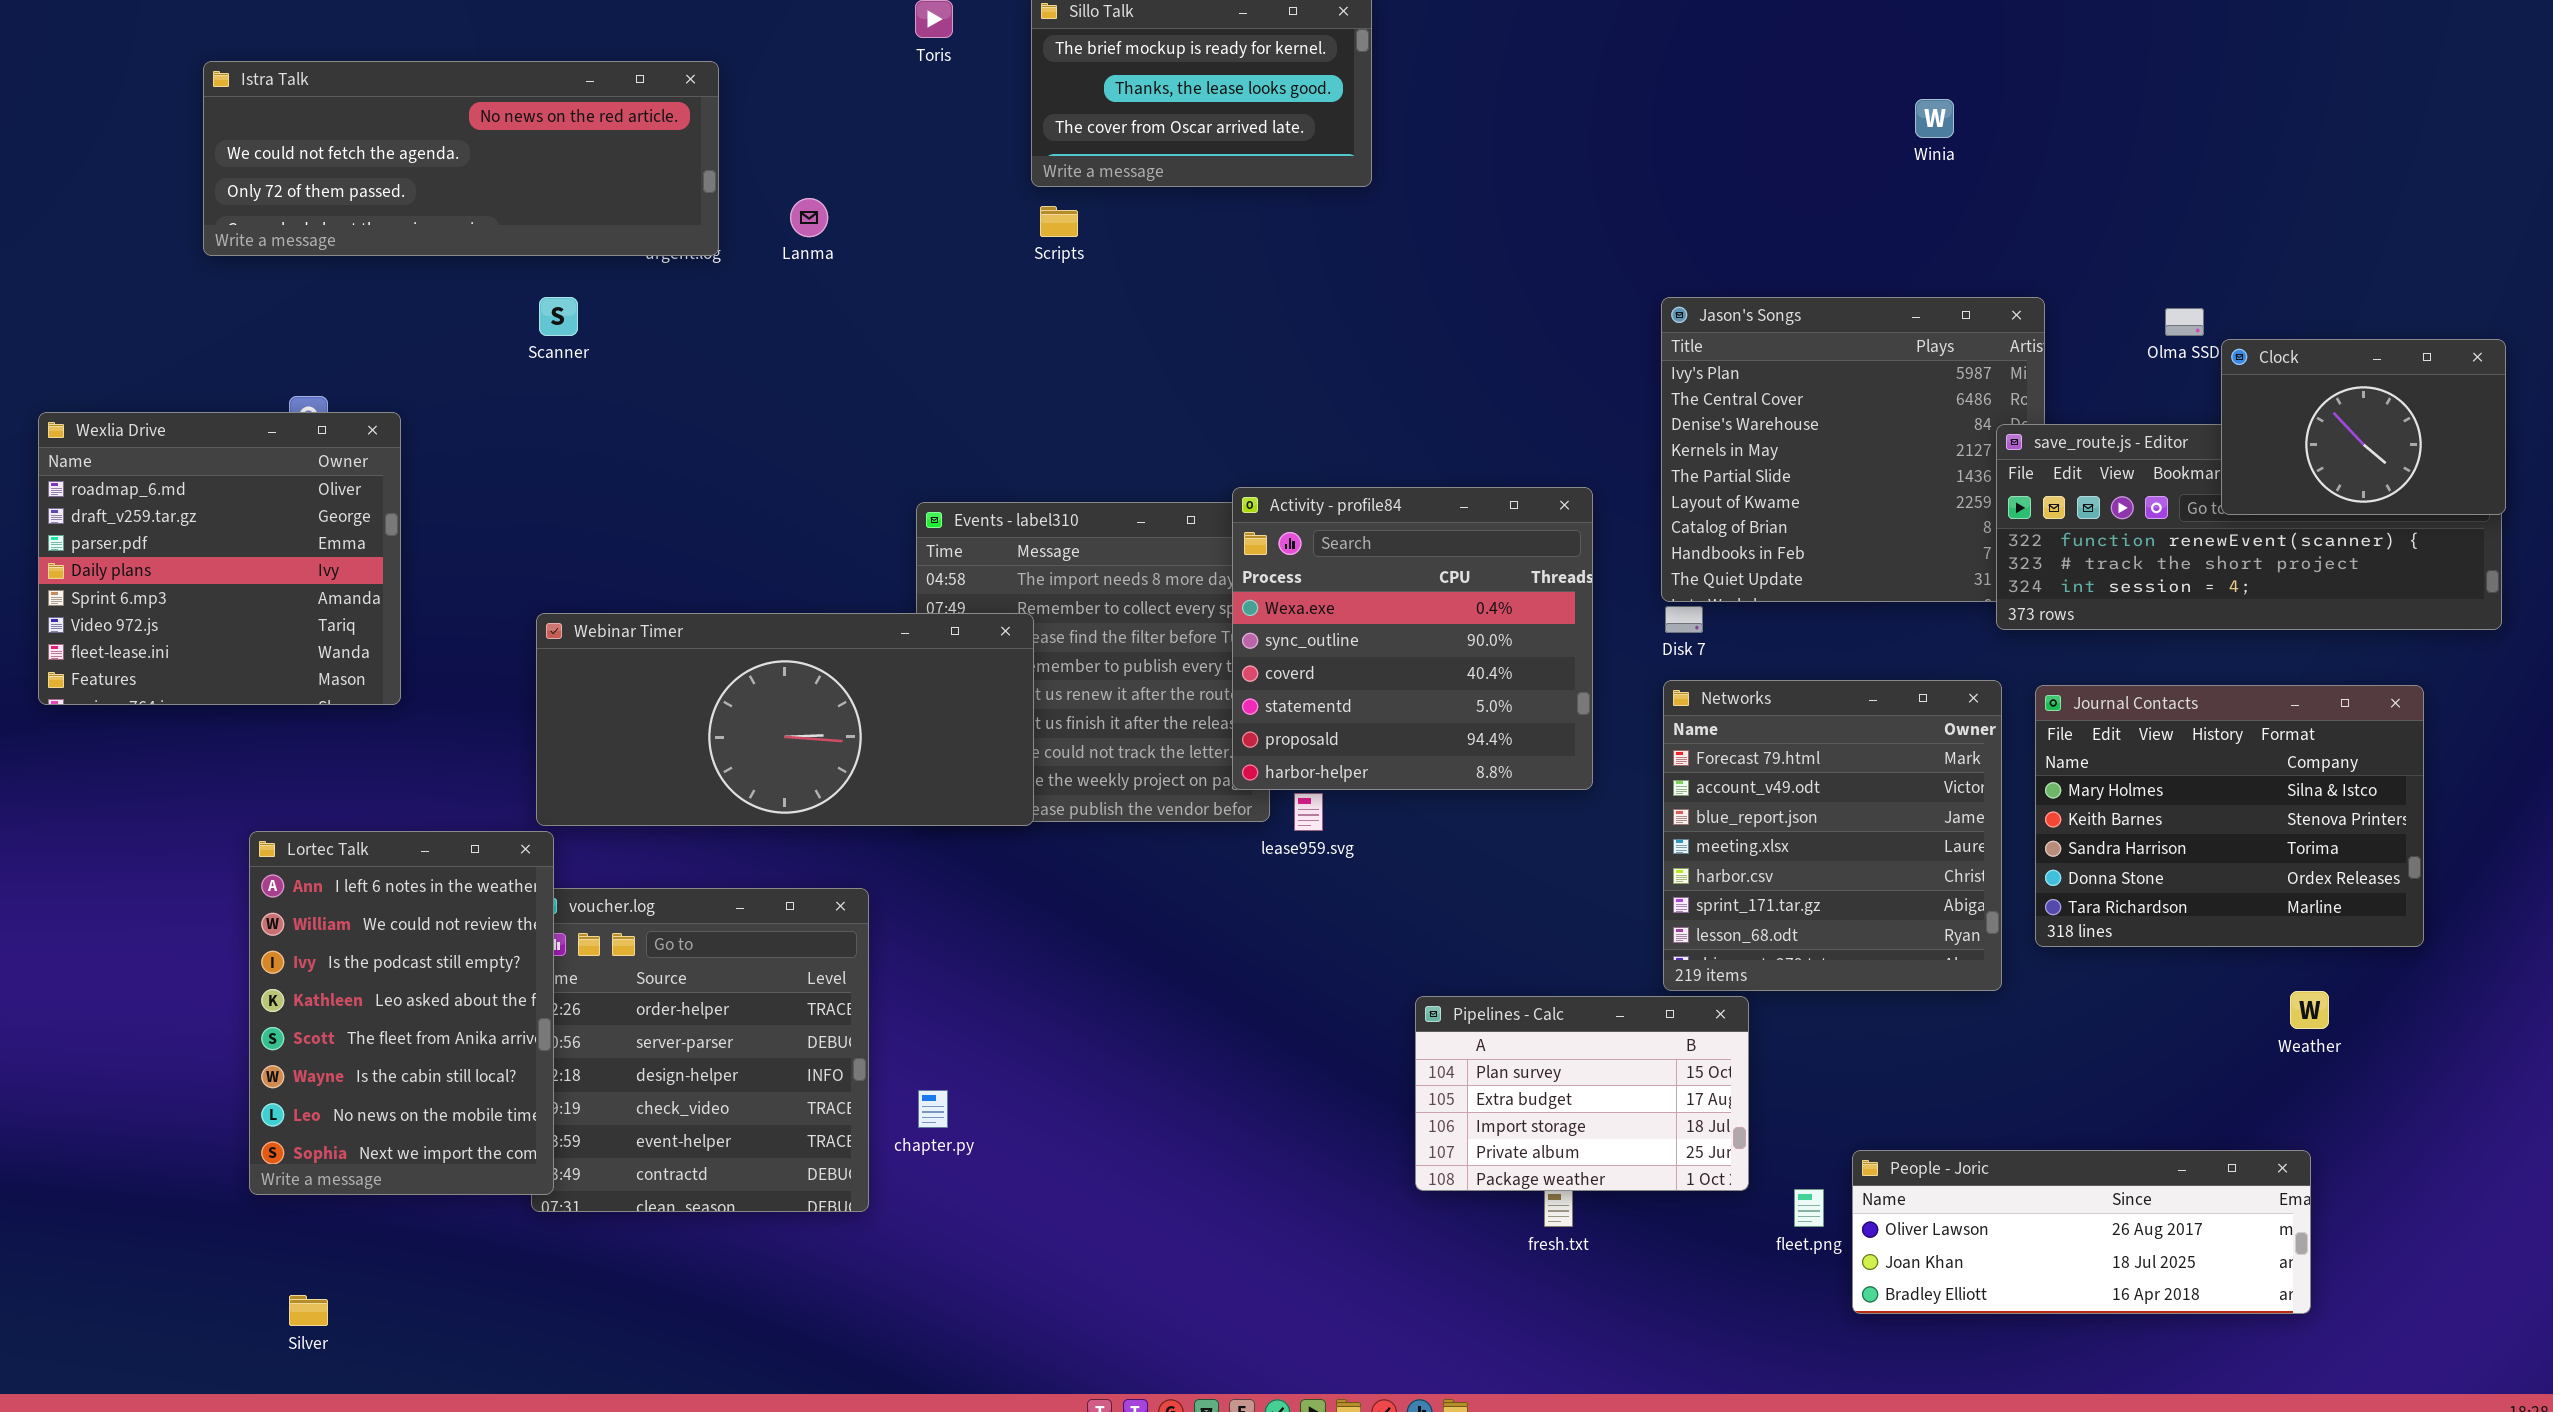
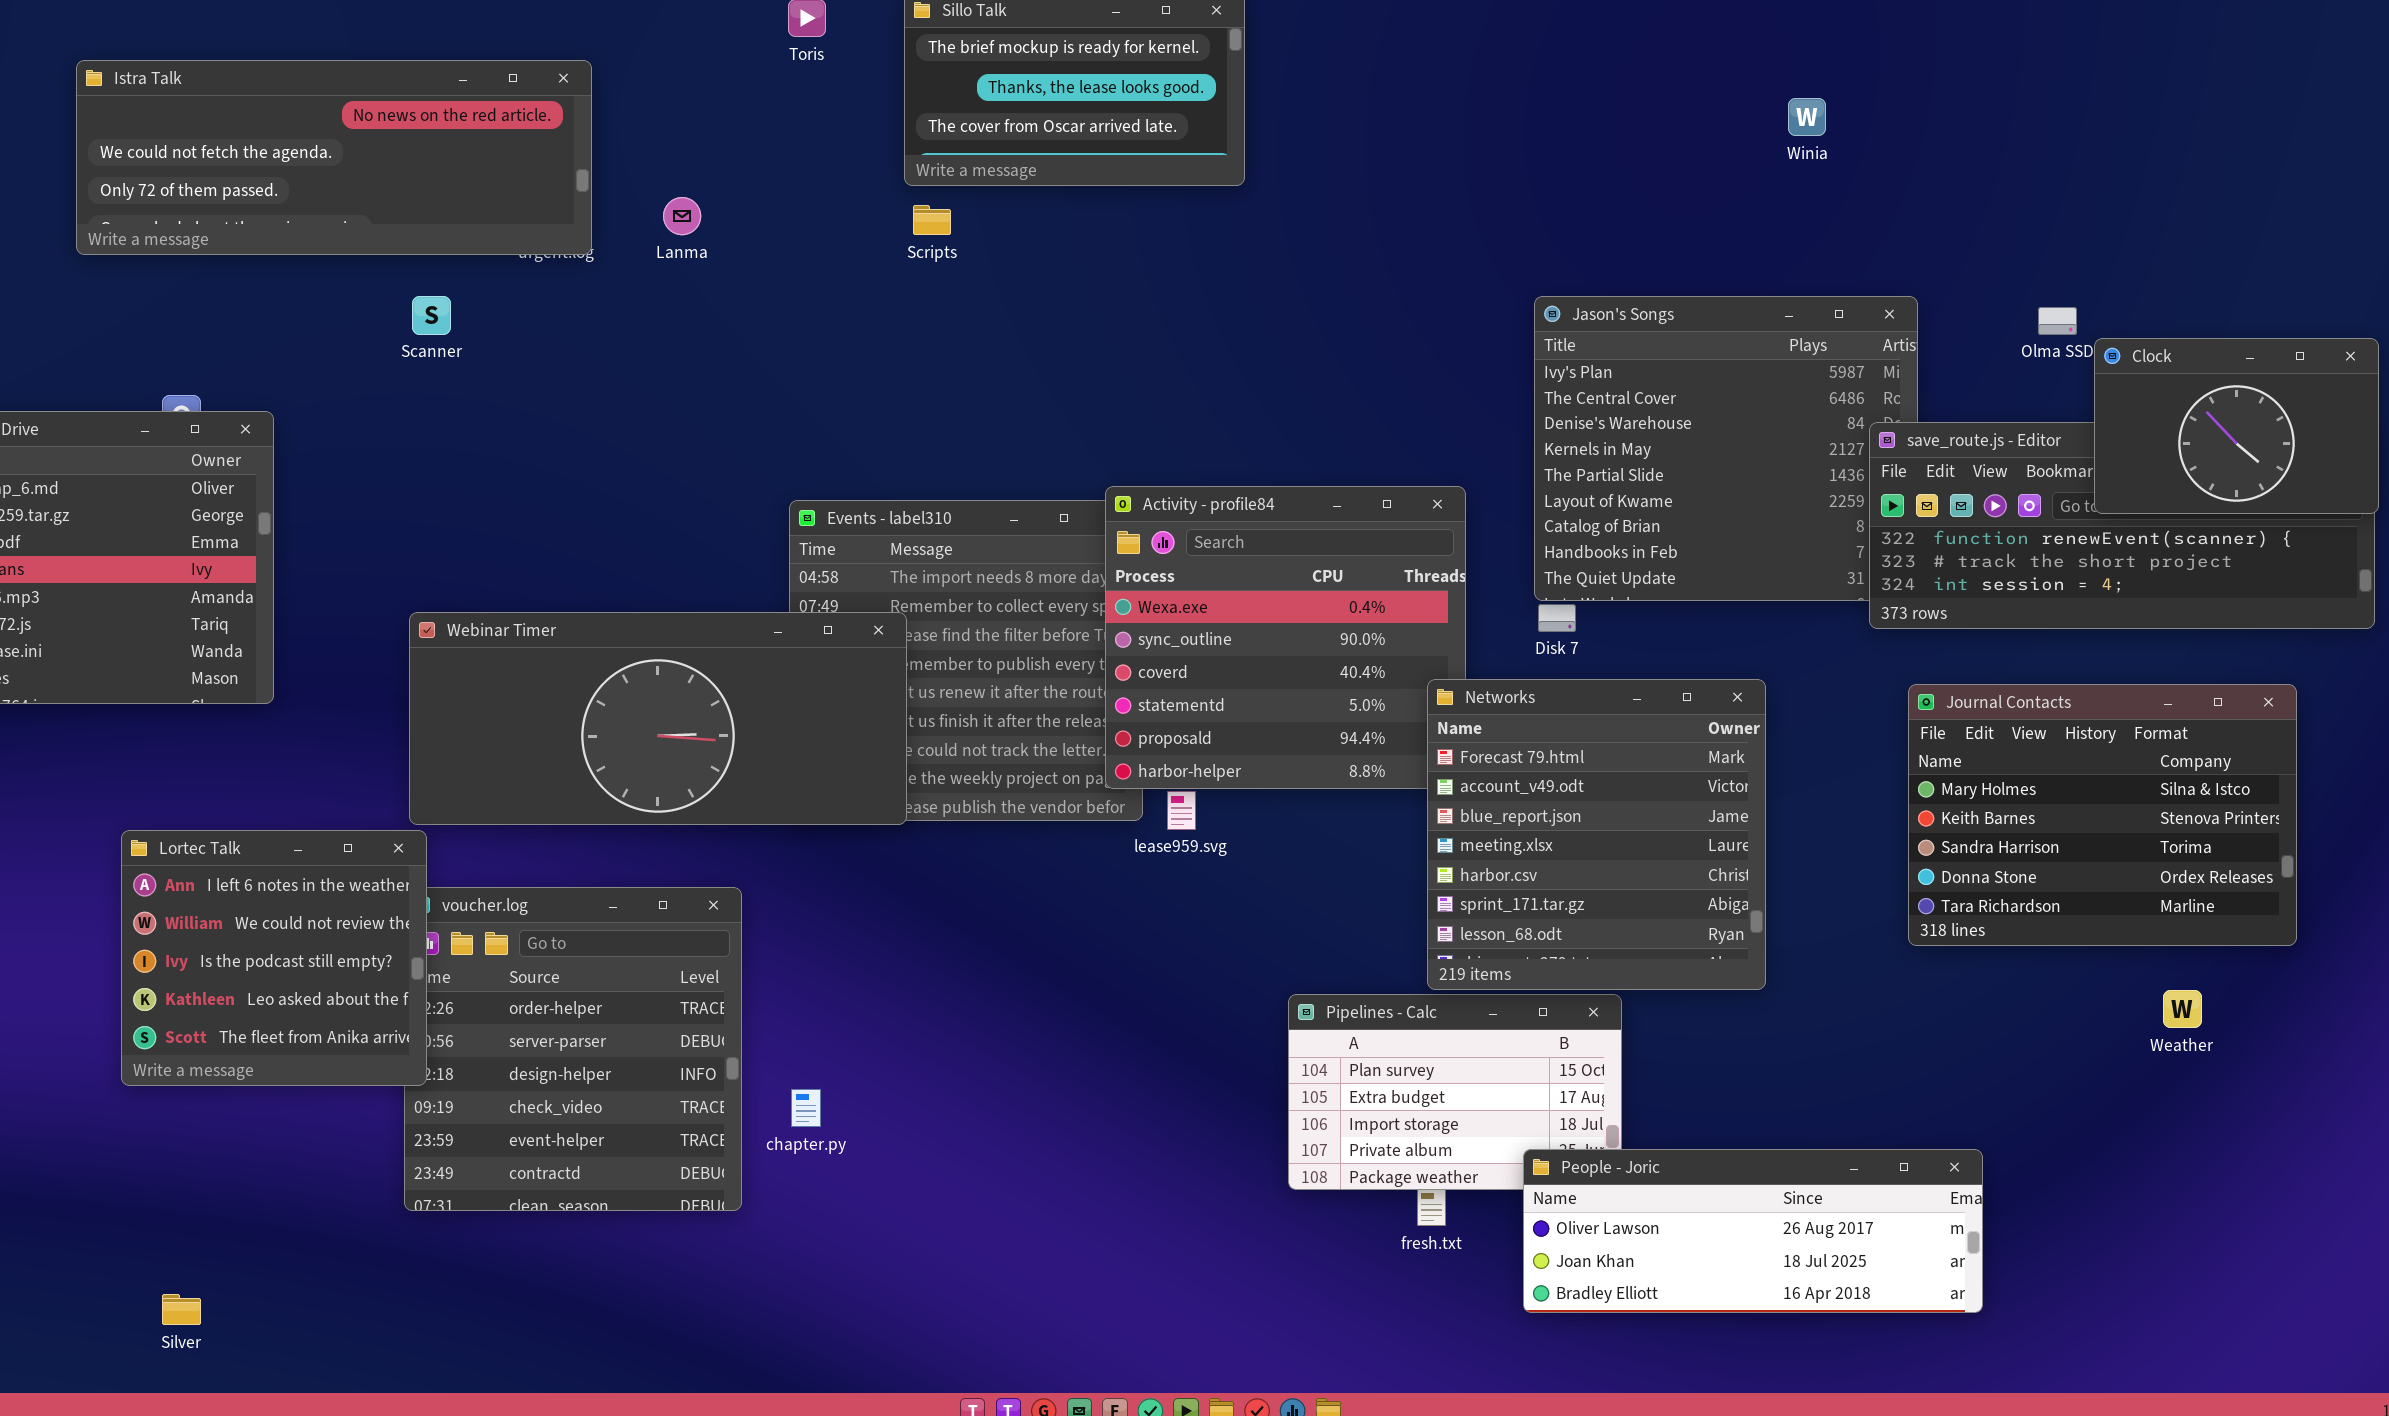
Networks: [1663,680,2002,991] -> [1427,679,1766,990], moved
Lortec Talk: [249,831,554,1195] -> [121,830,427,1086], resized
People - Joric: [1852,1150,2311,1314] -> [1523,1149,1983,1313], moved

